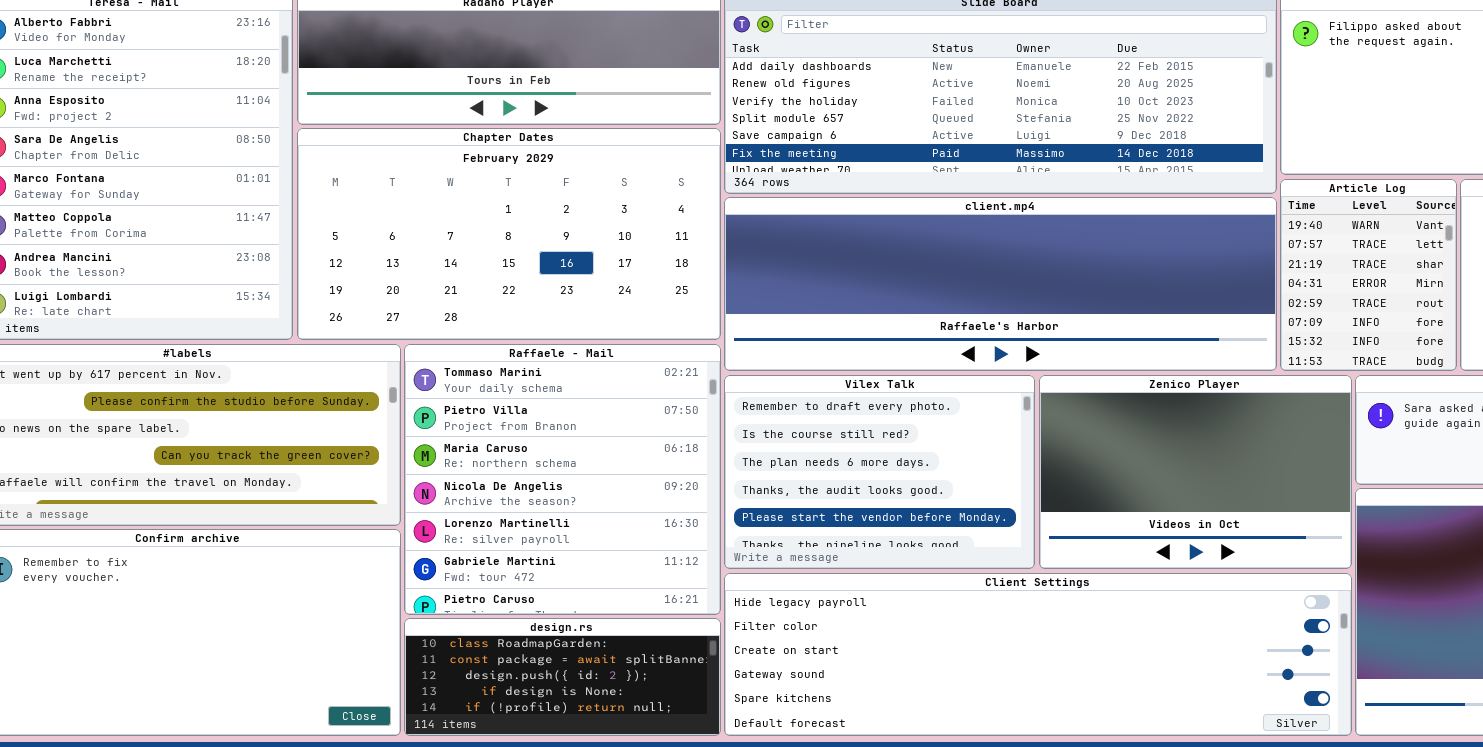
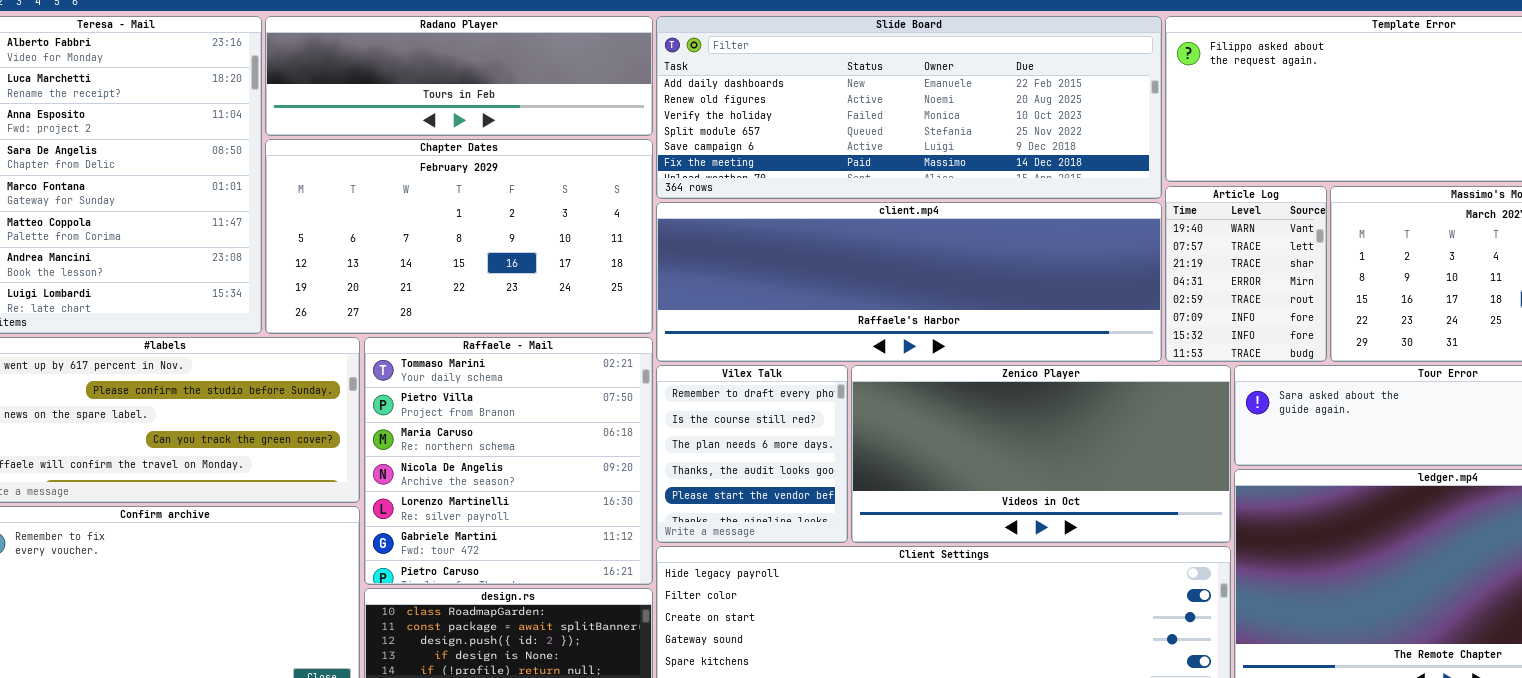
Vilex Talk: [724,375,1035,569] -> [656,365,848,543], resized
Zenico Player: [1039,375,1352,569] -> [851,365,1231,543], resized

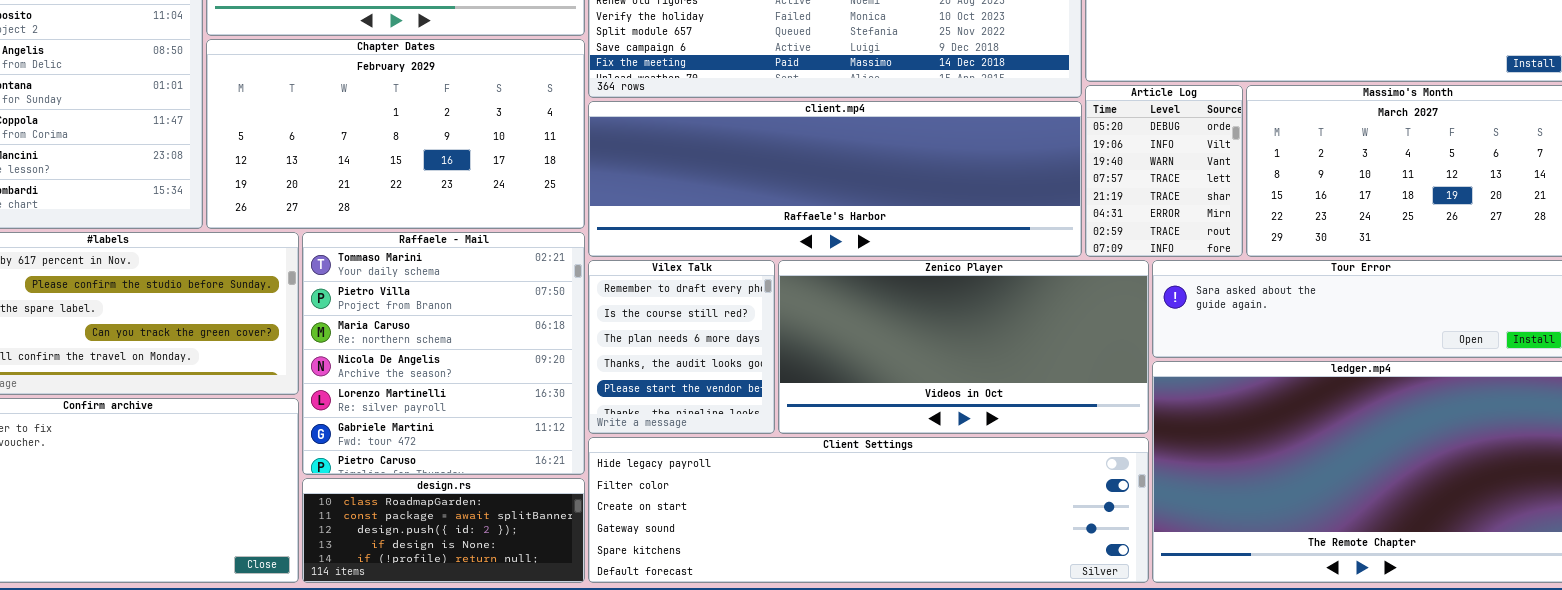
Article Log: [1165,186,1327,362] -> [1085,85,1243,257], scrolled up 2 rows

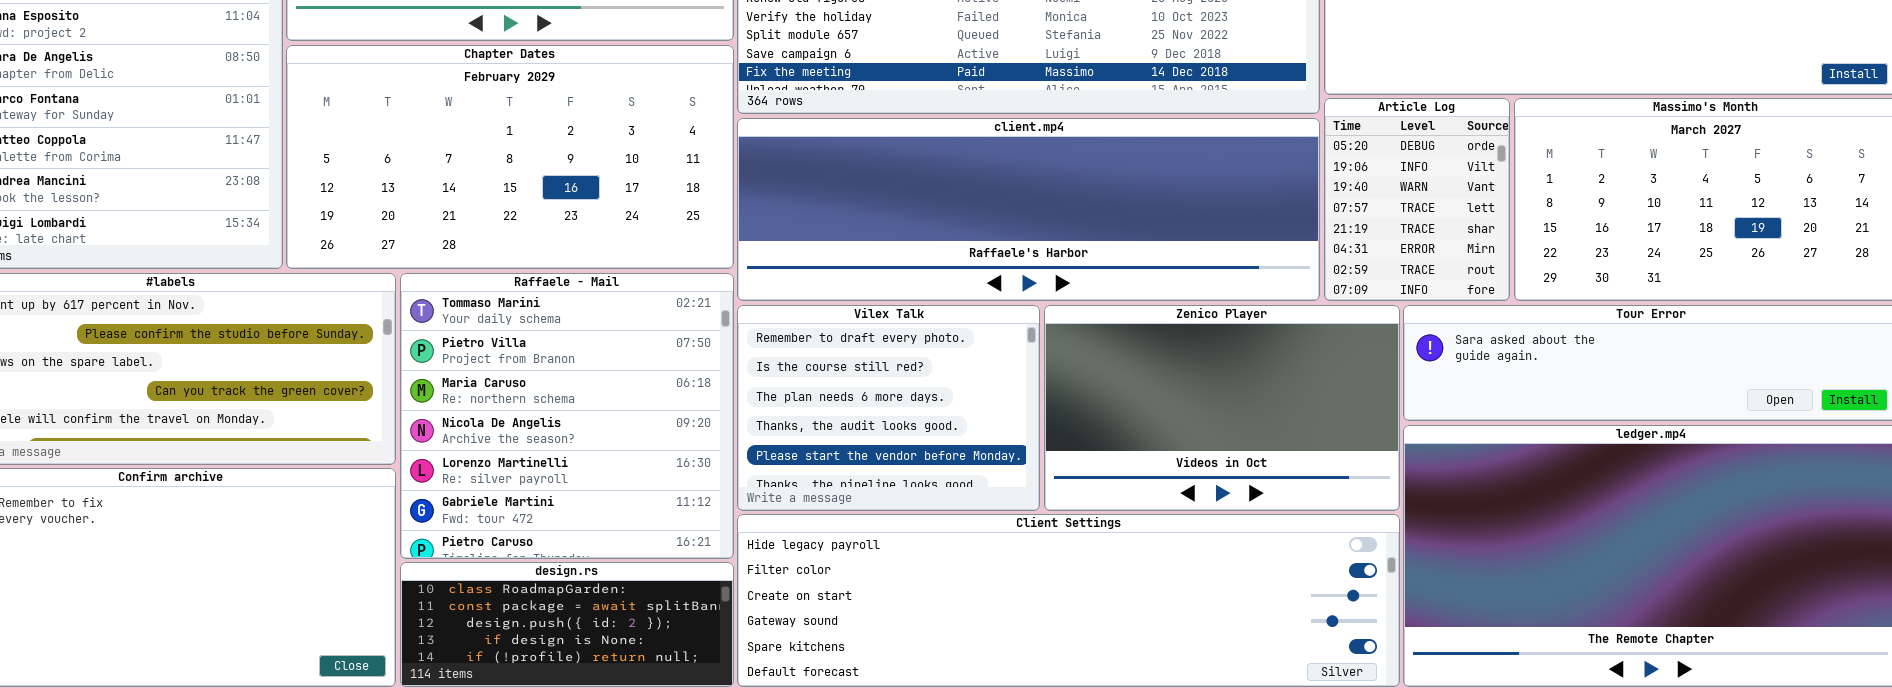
Vilex Talk: [588,260,775,434] -> [737,305,1040,511], resized
Zenico Player: [778,260,1149,434] -> [1044,305,1400,511], resized

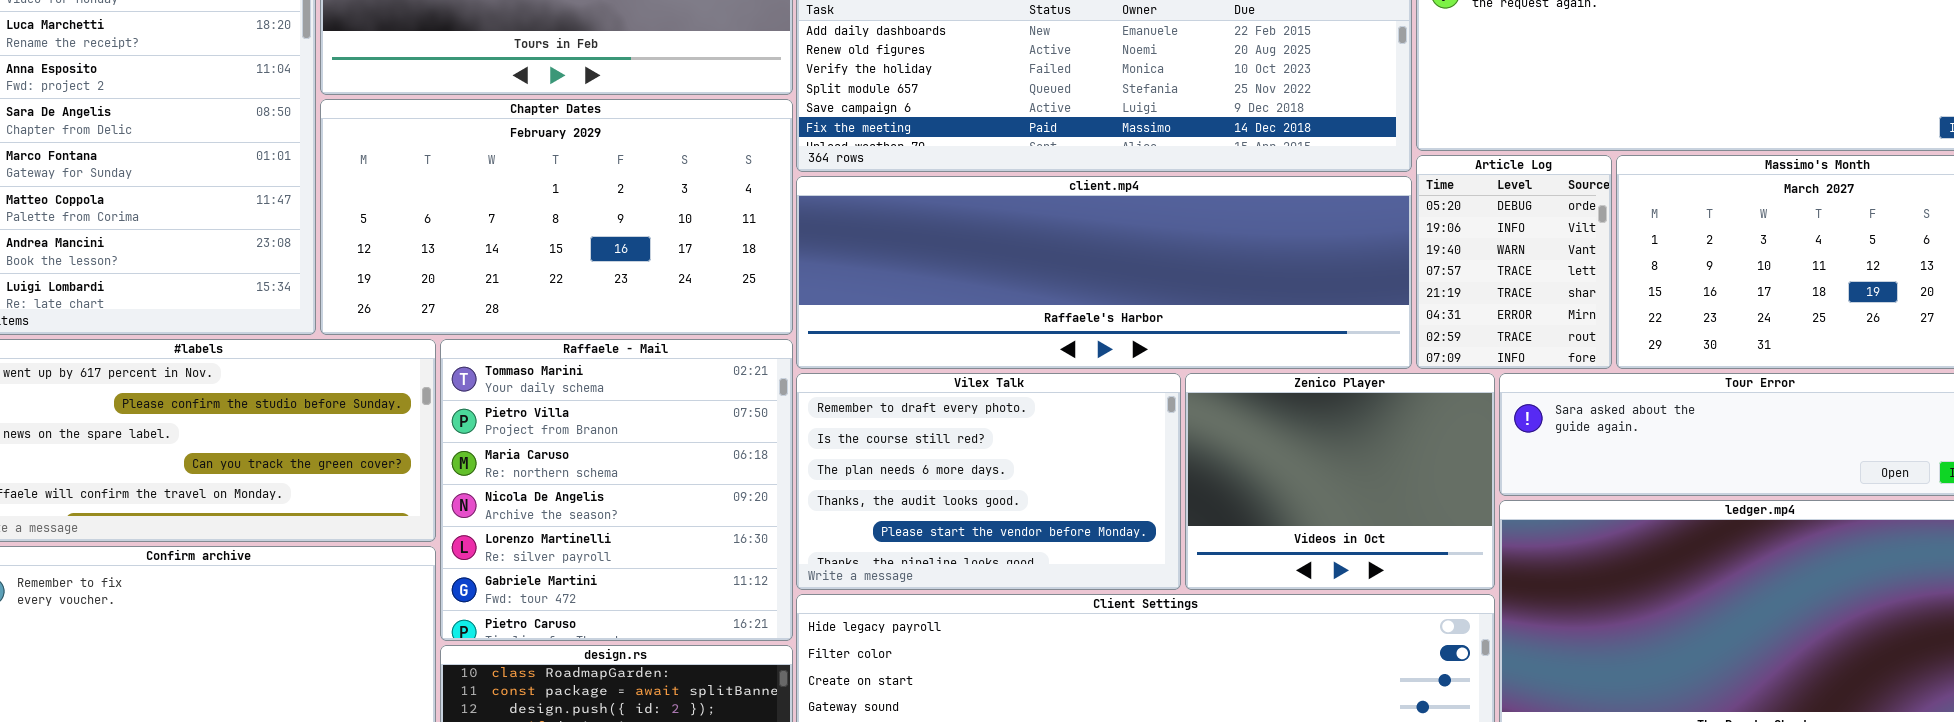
Vilex Talk: [737,305,1040,511] -> [796,373,1181,590], resized
Zenico Player: [1044,305,1400,511] -> [1185,373,1495,590], resized

